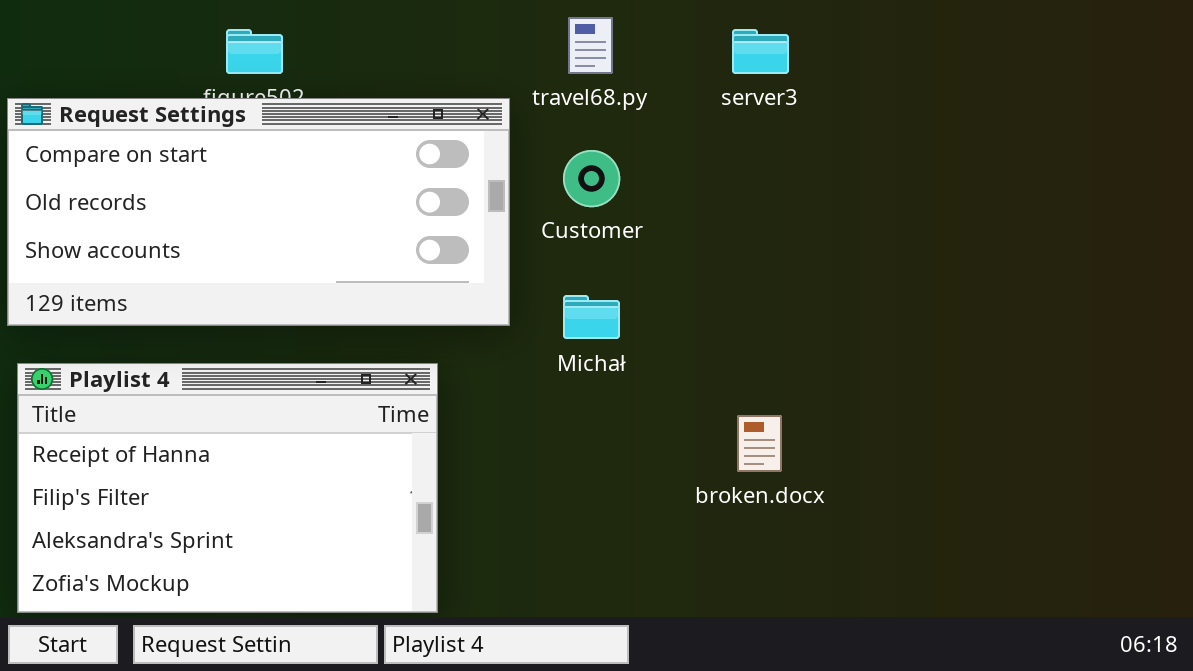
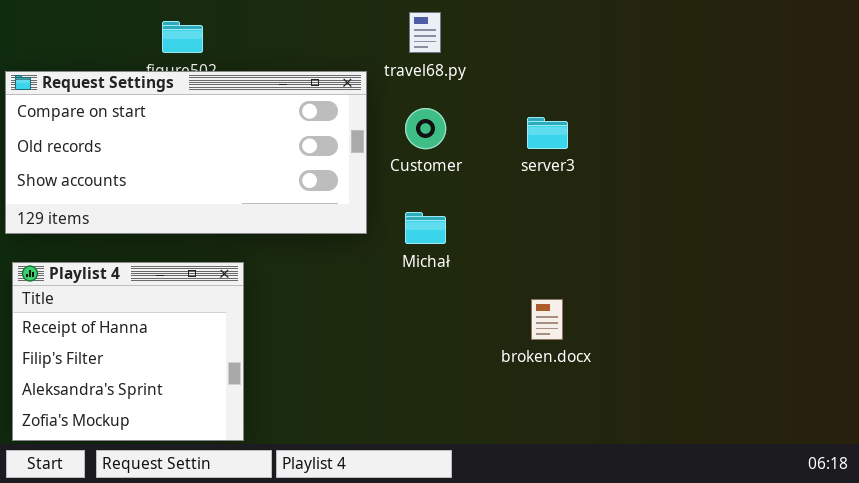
server3: [732,29,789,74] -> [527,117,568,149], moved
Playlist 4: [17,363,438,613] -> [12,262,244,441], resized

